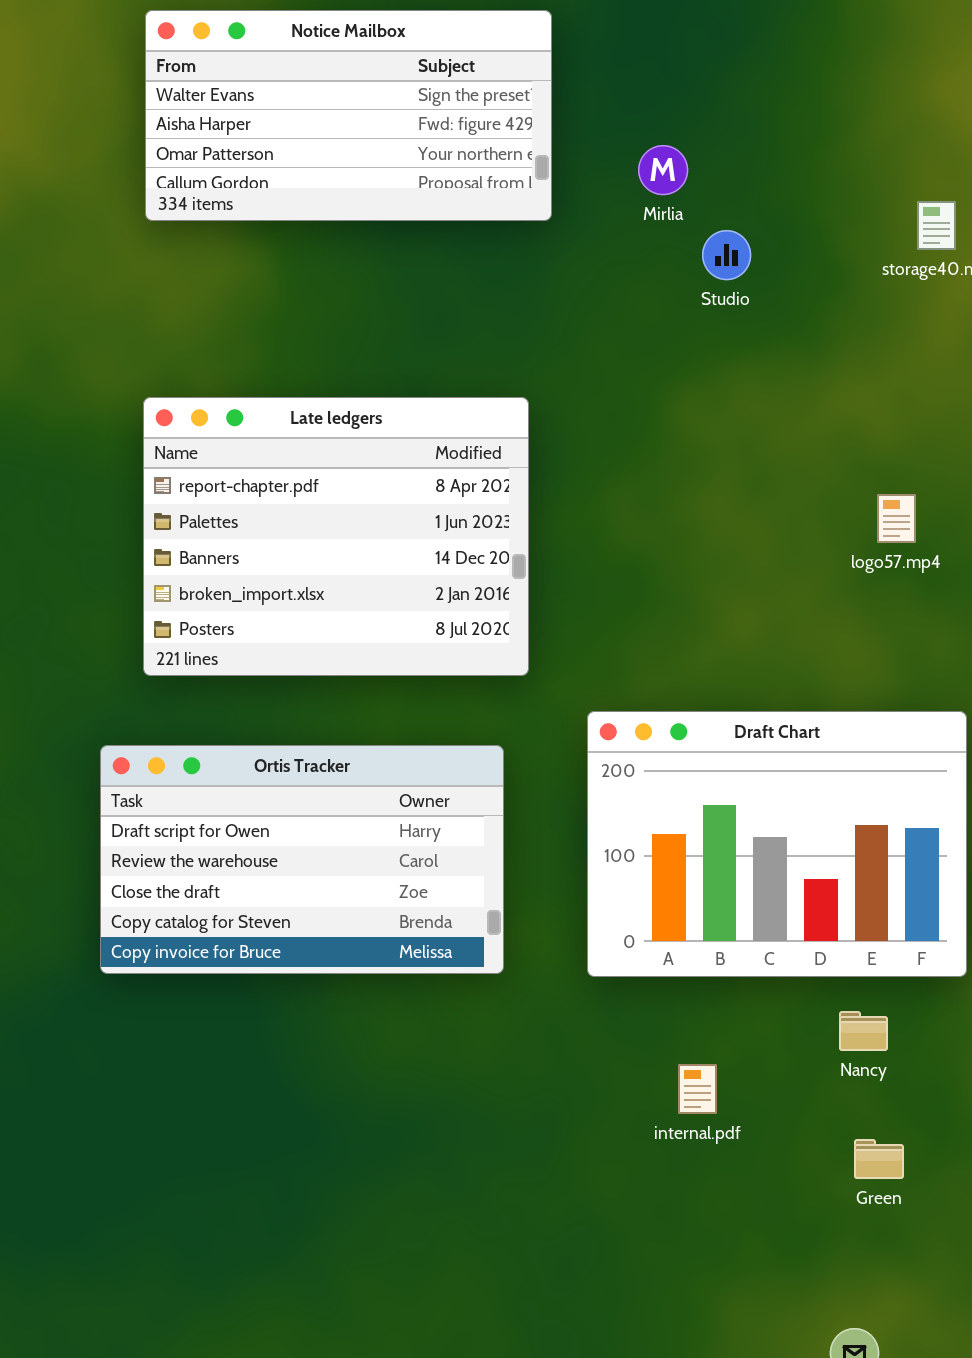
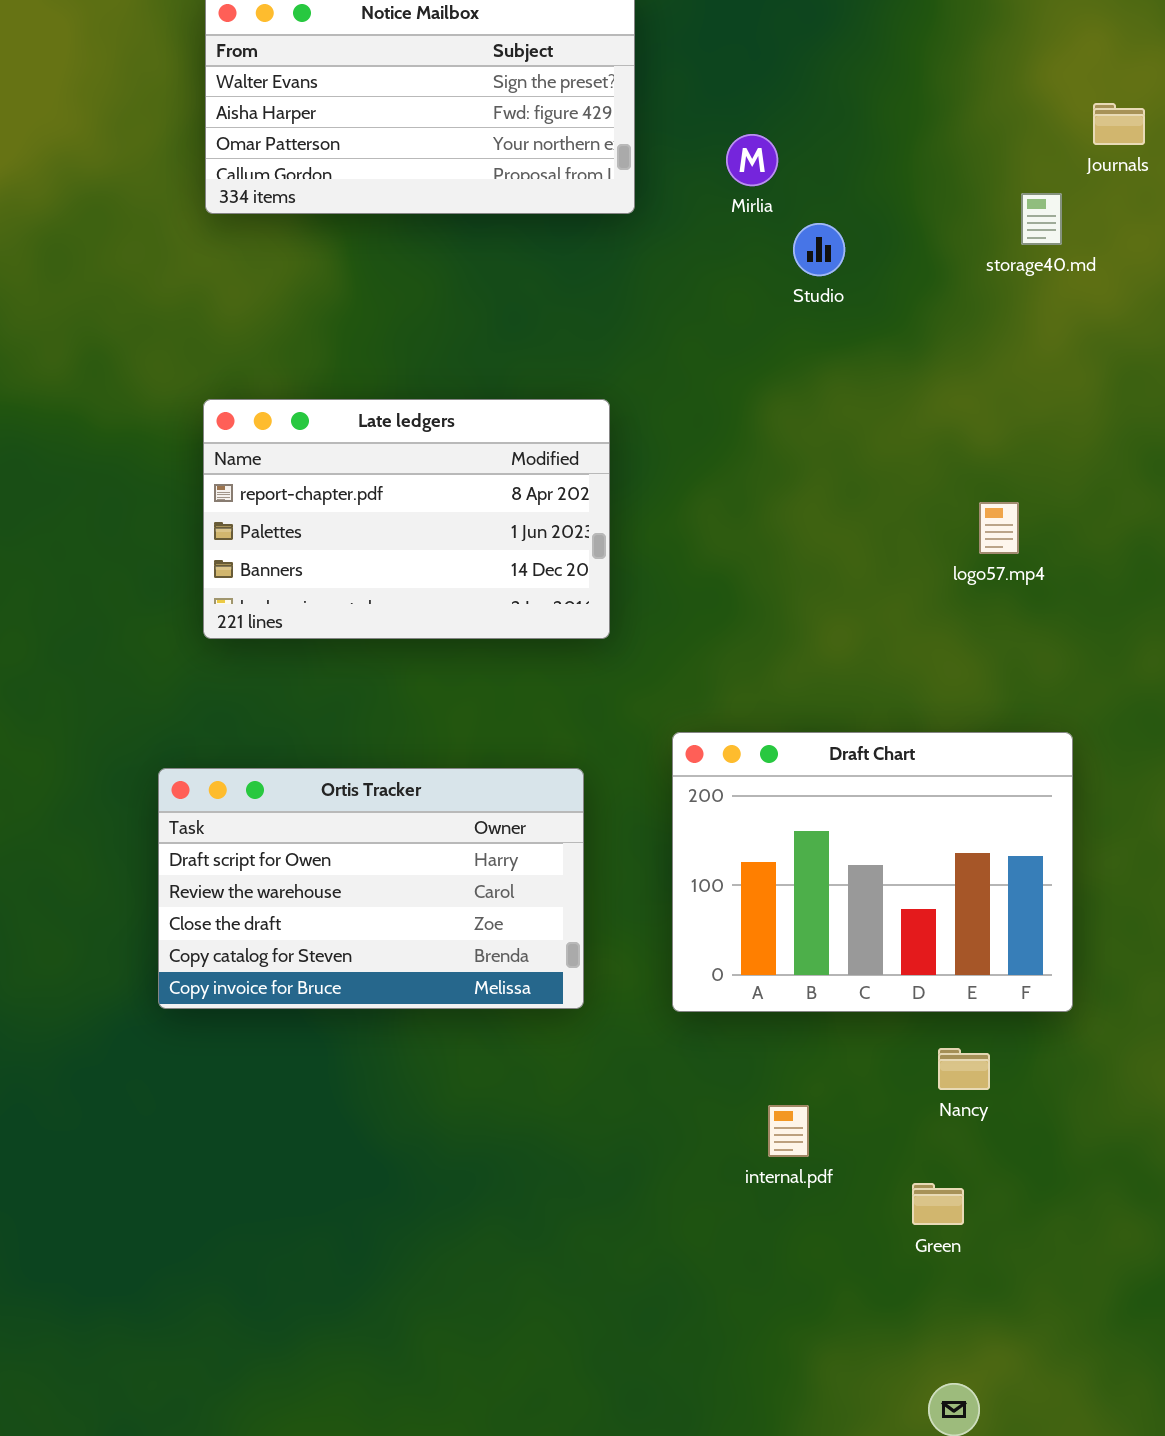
Late ledgers: [143,397,529,676] -> [203,399,610,639], resized
Green: [854,1139,904,1179] -> [912,1183,964,1225], moved

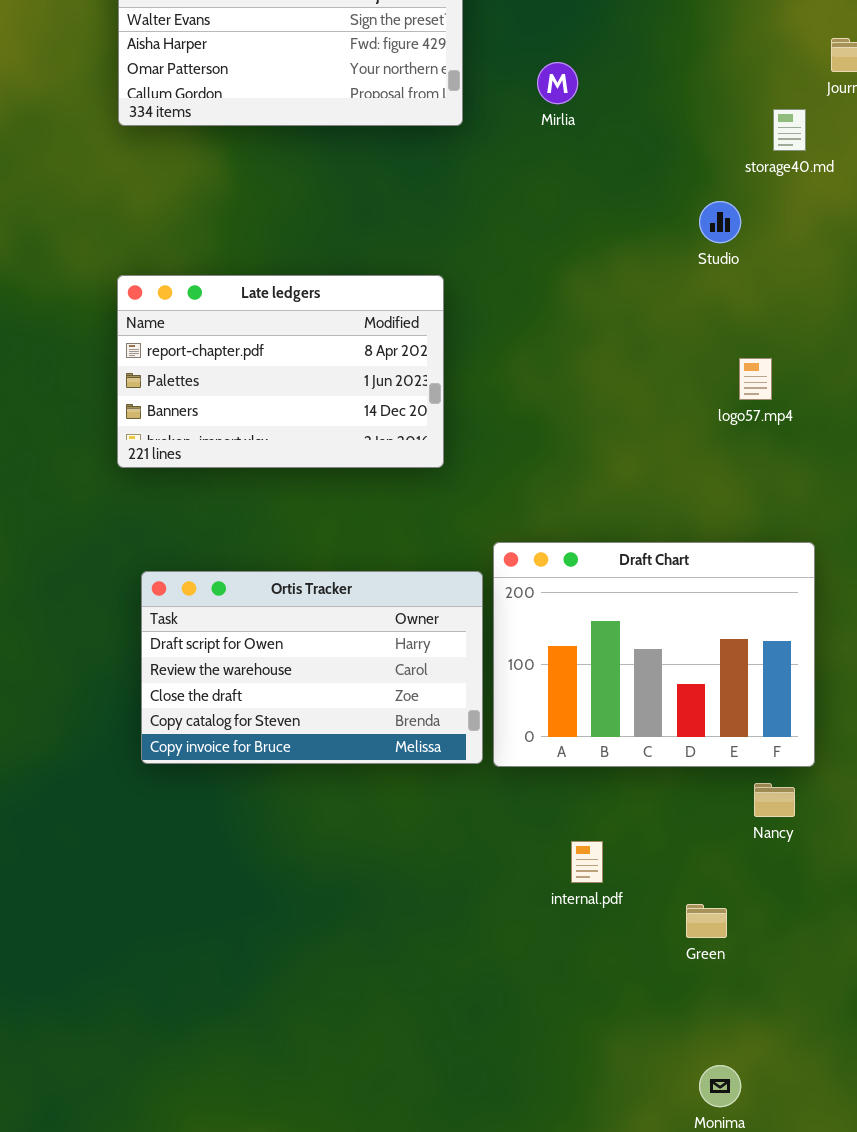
Studio: [793,223,845,276] -> [699,201,741,243], moved
Ortis Tracker: [158,768,584,1009] -> [141,571,483,764], moved
Nancy: [938,1048,990,1090] -> [754,783,795,817], moved

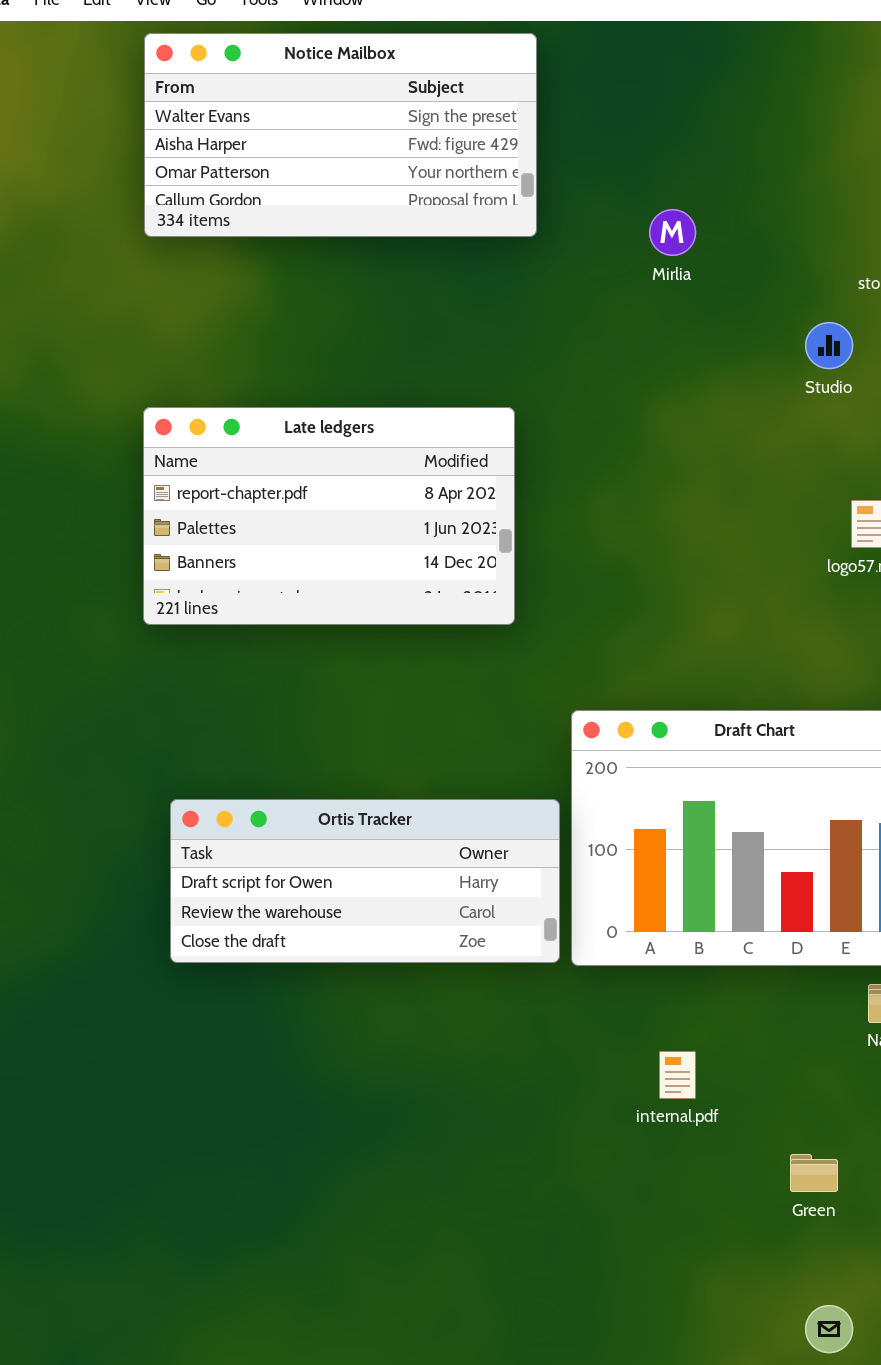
Mirlia: [537,62,578,104] -> [649,209,696,256], moved
Ortis Tracker: [141,571,483,764] -> [170,799,560,963], resized
Green: [686,904,727,938] -> [790,1154,838,1192], moved

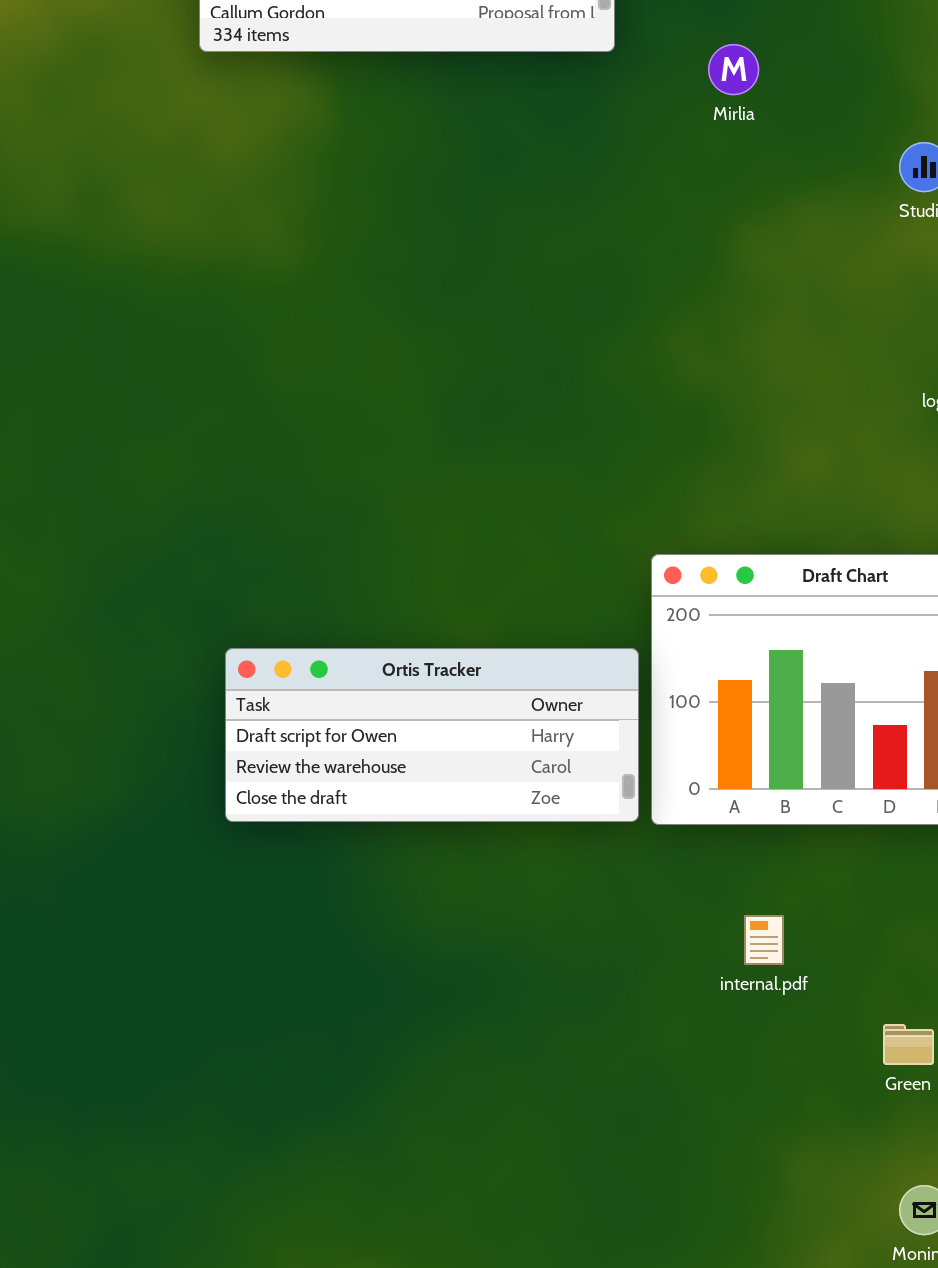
Mirlia: [649,209,696,256] -> [708,44,759,95], moved
Late ledgers: [143,407,515,625] -> none, closed

